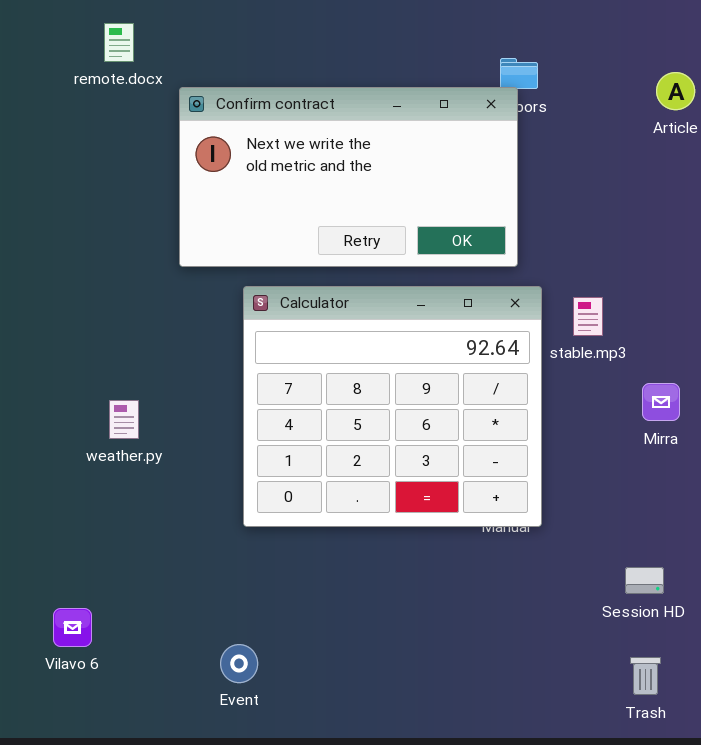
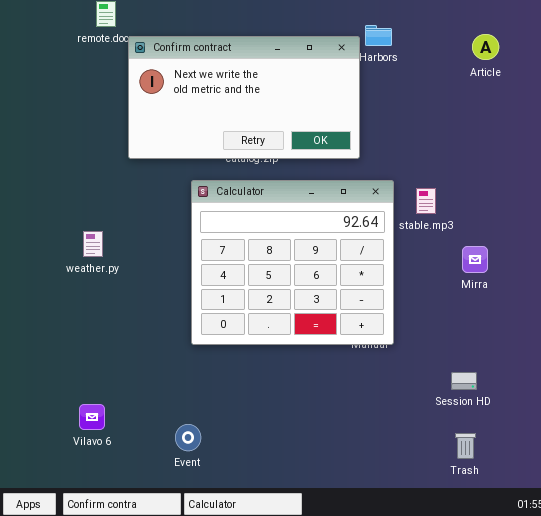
Confirm contract: [179,87,518,267] -> [128,36,360,159], moved
weather.py: [109,400,139,439] -> [83,231,103,257], moved
Vilavo 6: [53,608,92,647] -> [79,404,105,430], moved

